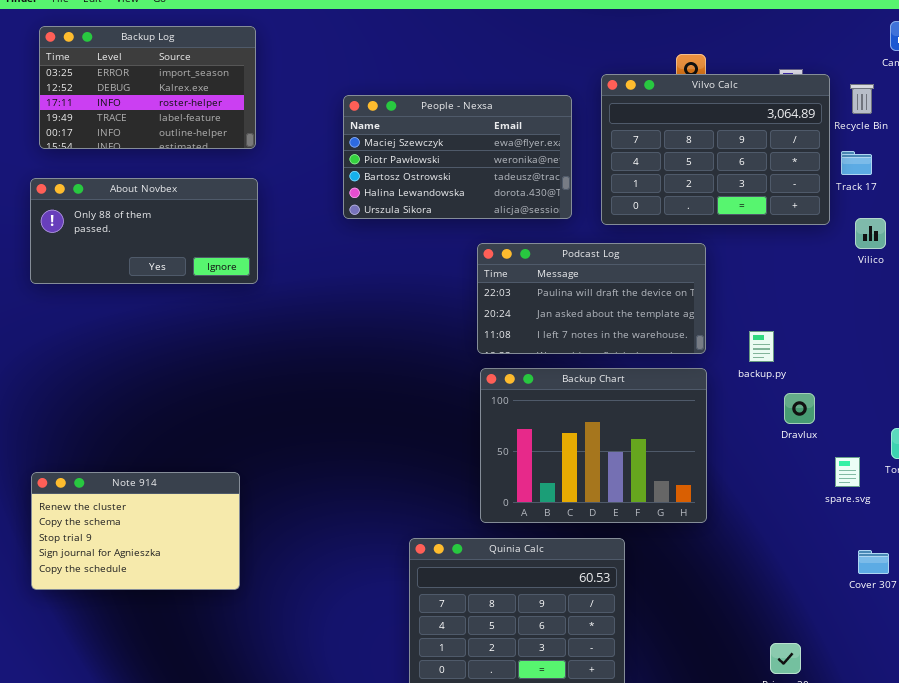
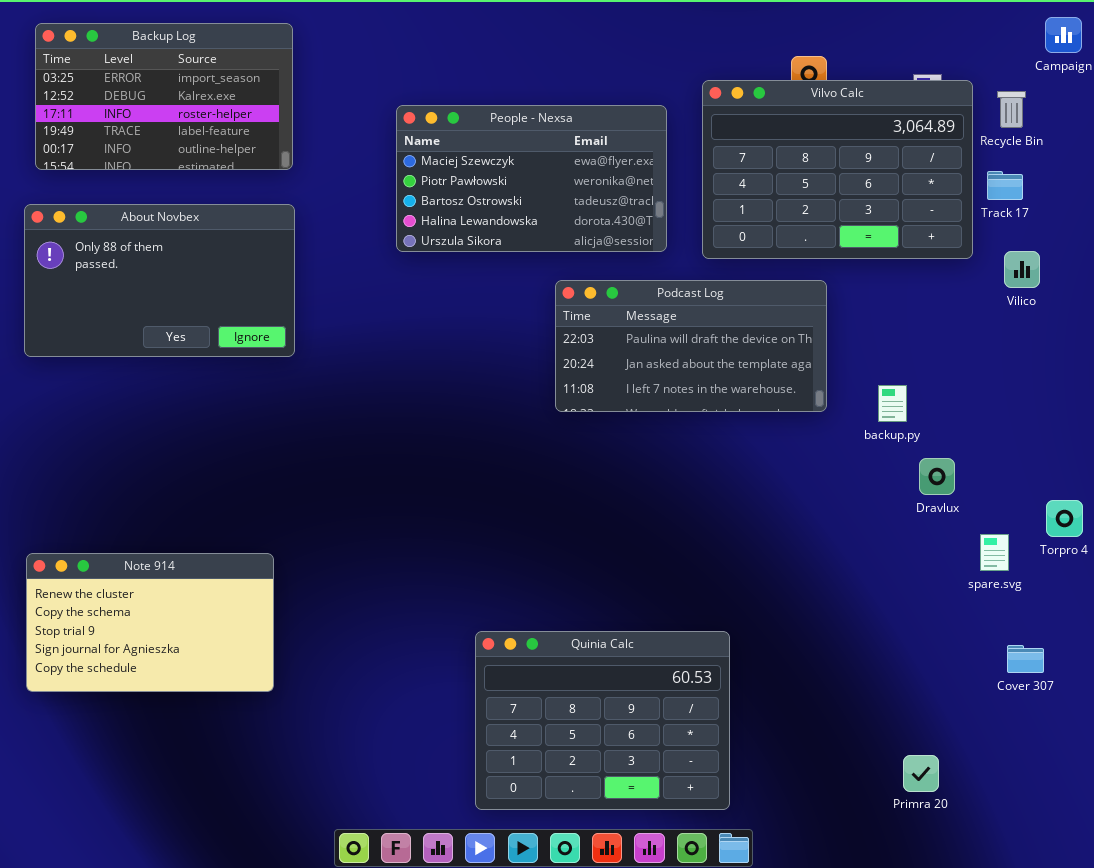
About Novbex: [30,178,258,284] -> [24,204,295,357], resized
Backup Chart: [480,368,707,523] -> none, closed

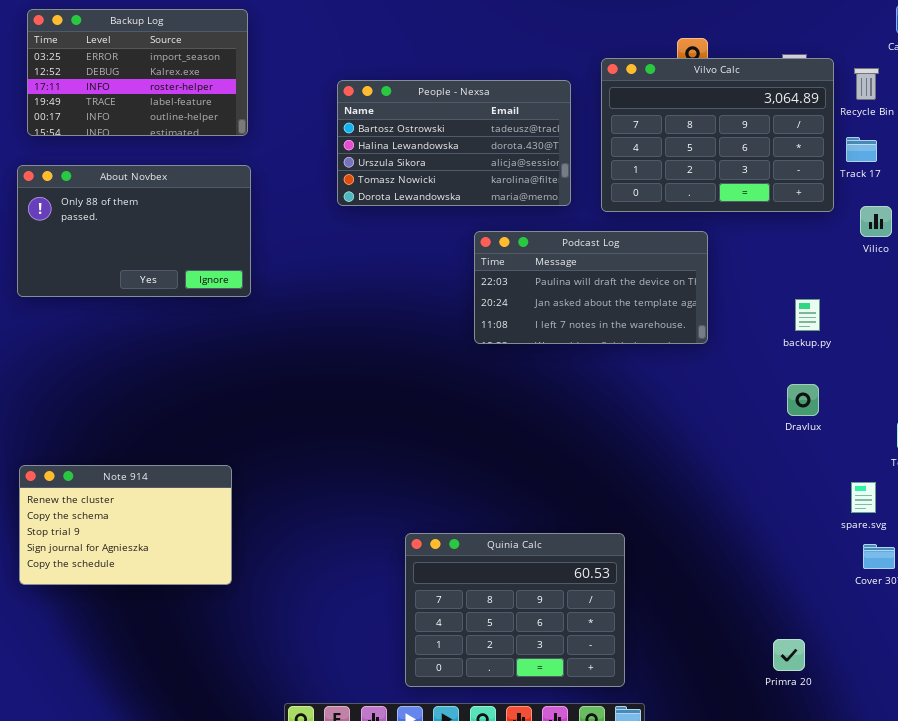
People - Nexsa: [396,105,667,252] -> [337,80,571,206], scrolled down 2 rows
backup.py: [878,385,907,422] -> [795,299,820,331], moved
spare.svg: [980,534,1009,571] -> [851,482,876,513], moved

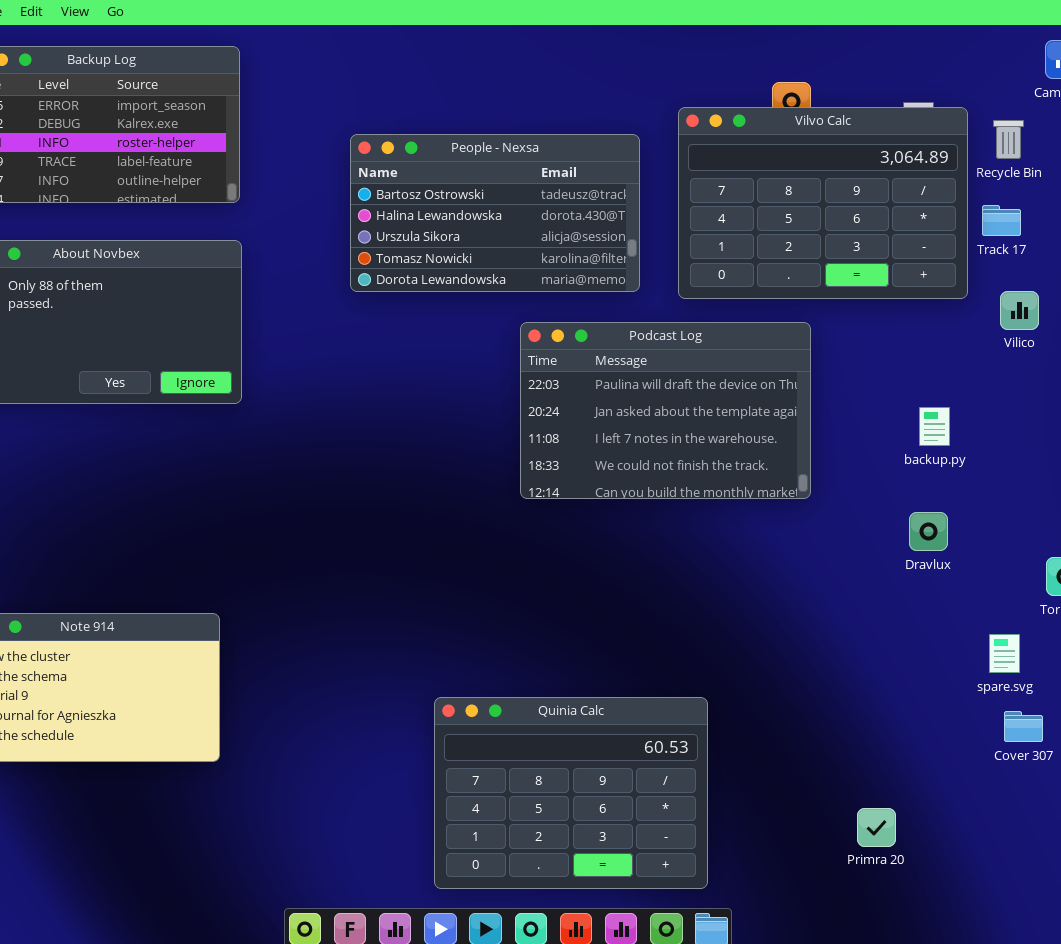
Podcast Log: [474,231,708,344] -> [520,322,811,499], resized
Primra 20: [773,639,805,671] -> [857,808,896,847], moved

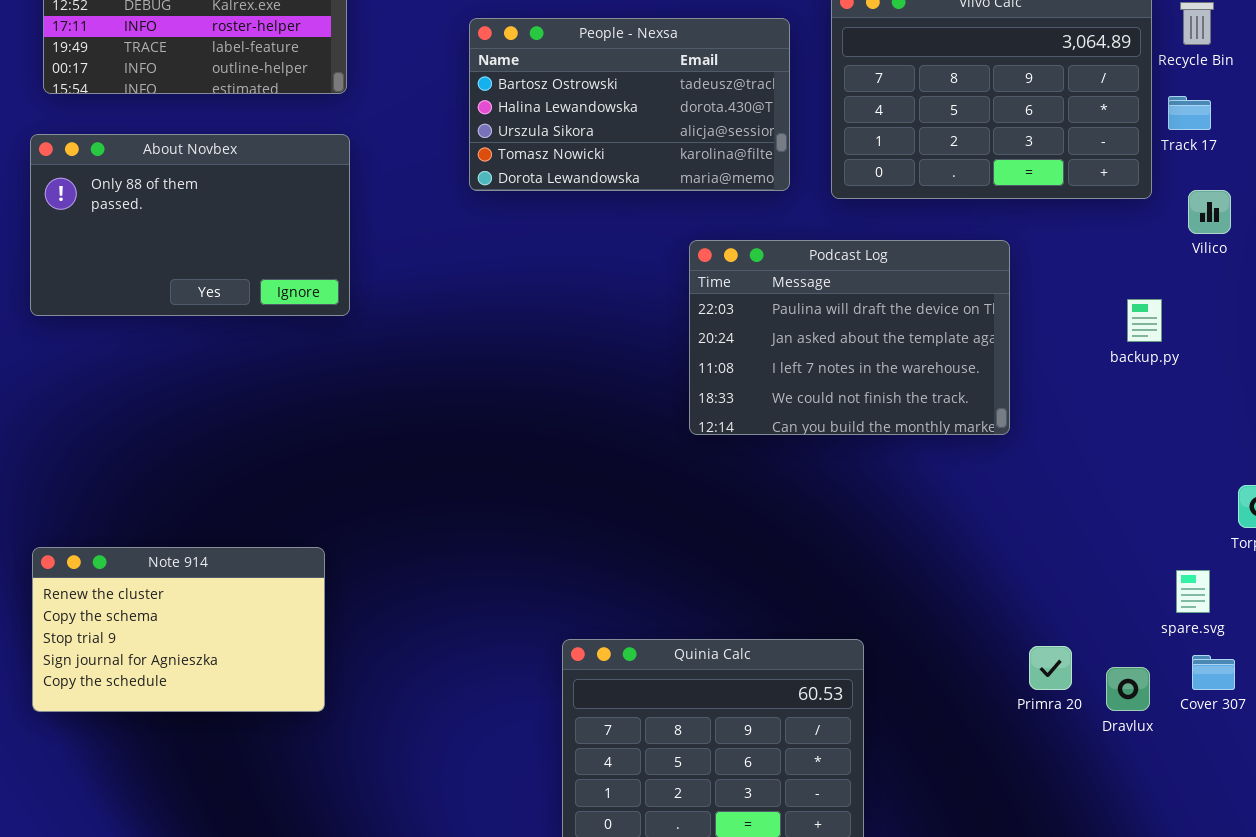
Podcast Log: [520,322,811,499] -> [689,240,1010,435], moved
backup.py: [919,407,950,446] -> [1127,299,1162,342], moved
Dravlux: [909,512,948,551] -> [1106,667,1150,711], moved
Primra 20: [857,808,896,847] -> [1029,646,1072,690], moved

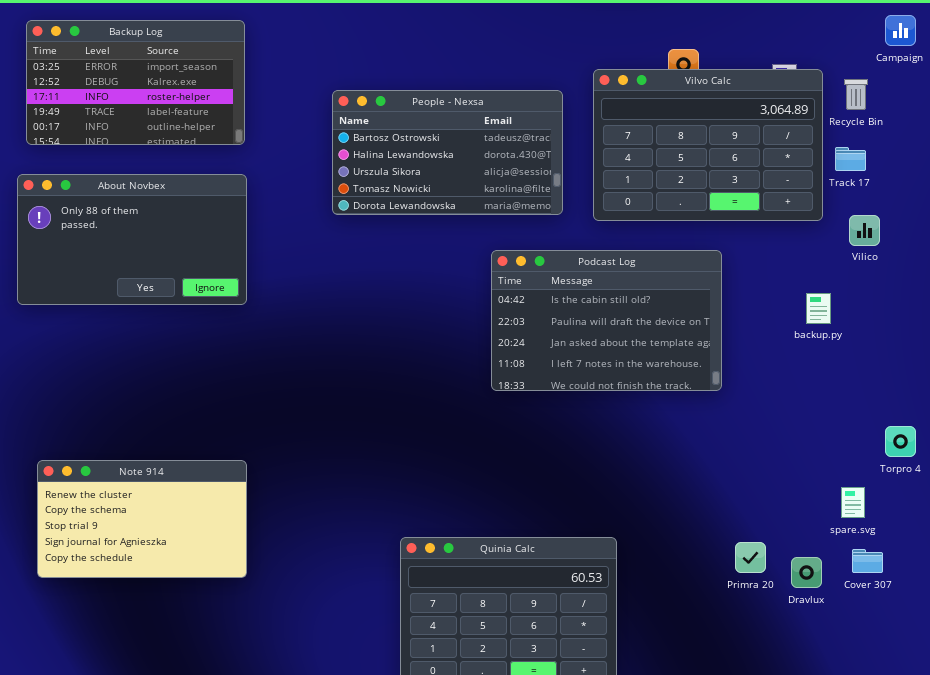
Podcast Log: [689,240,1010,435] -> [491,250,722,391], scrolled up 1 row
Note 914: [32,547,325,712] -> [37,460,247,578], moved

